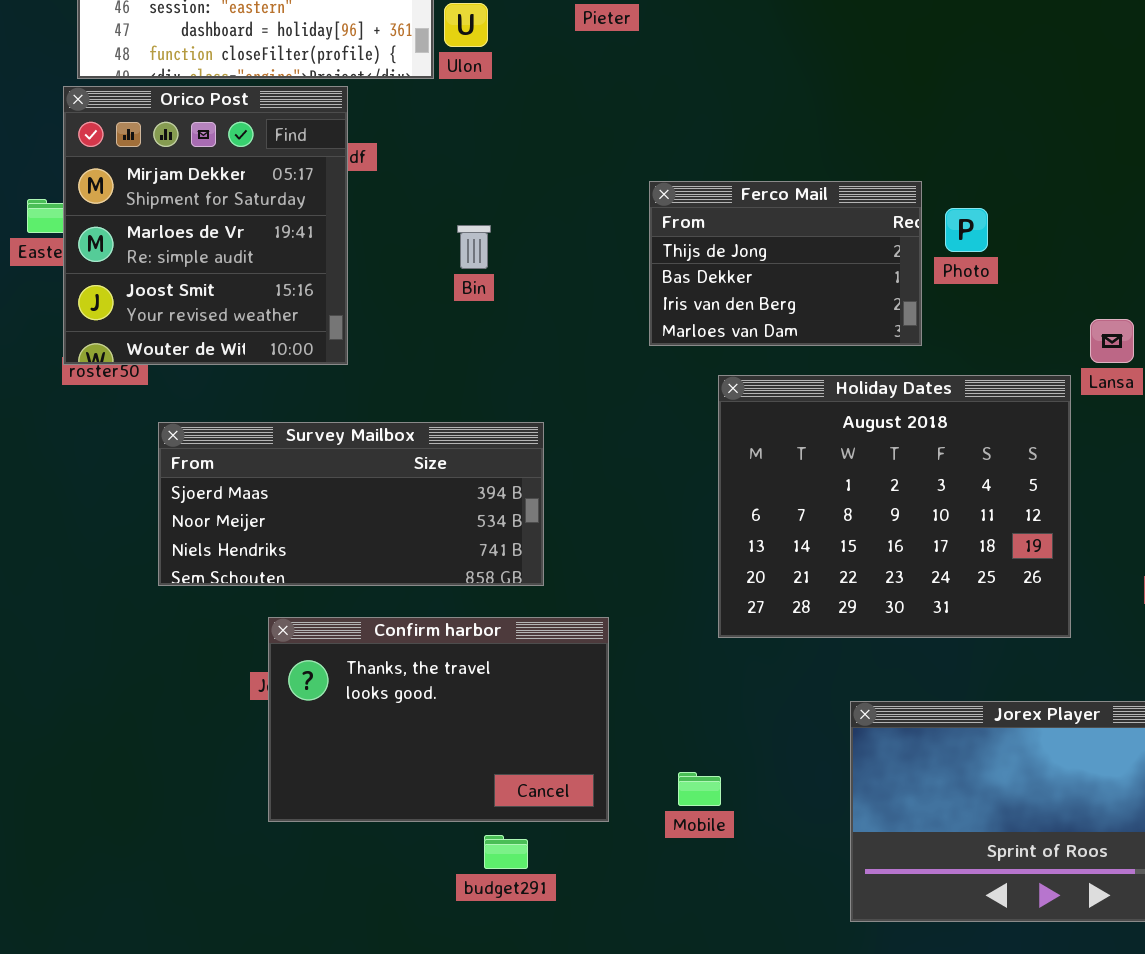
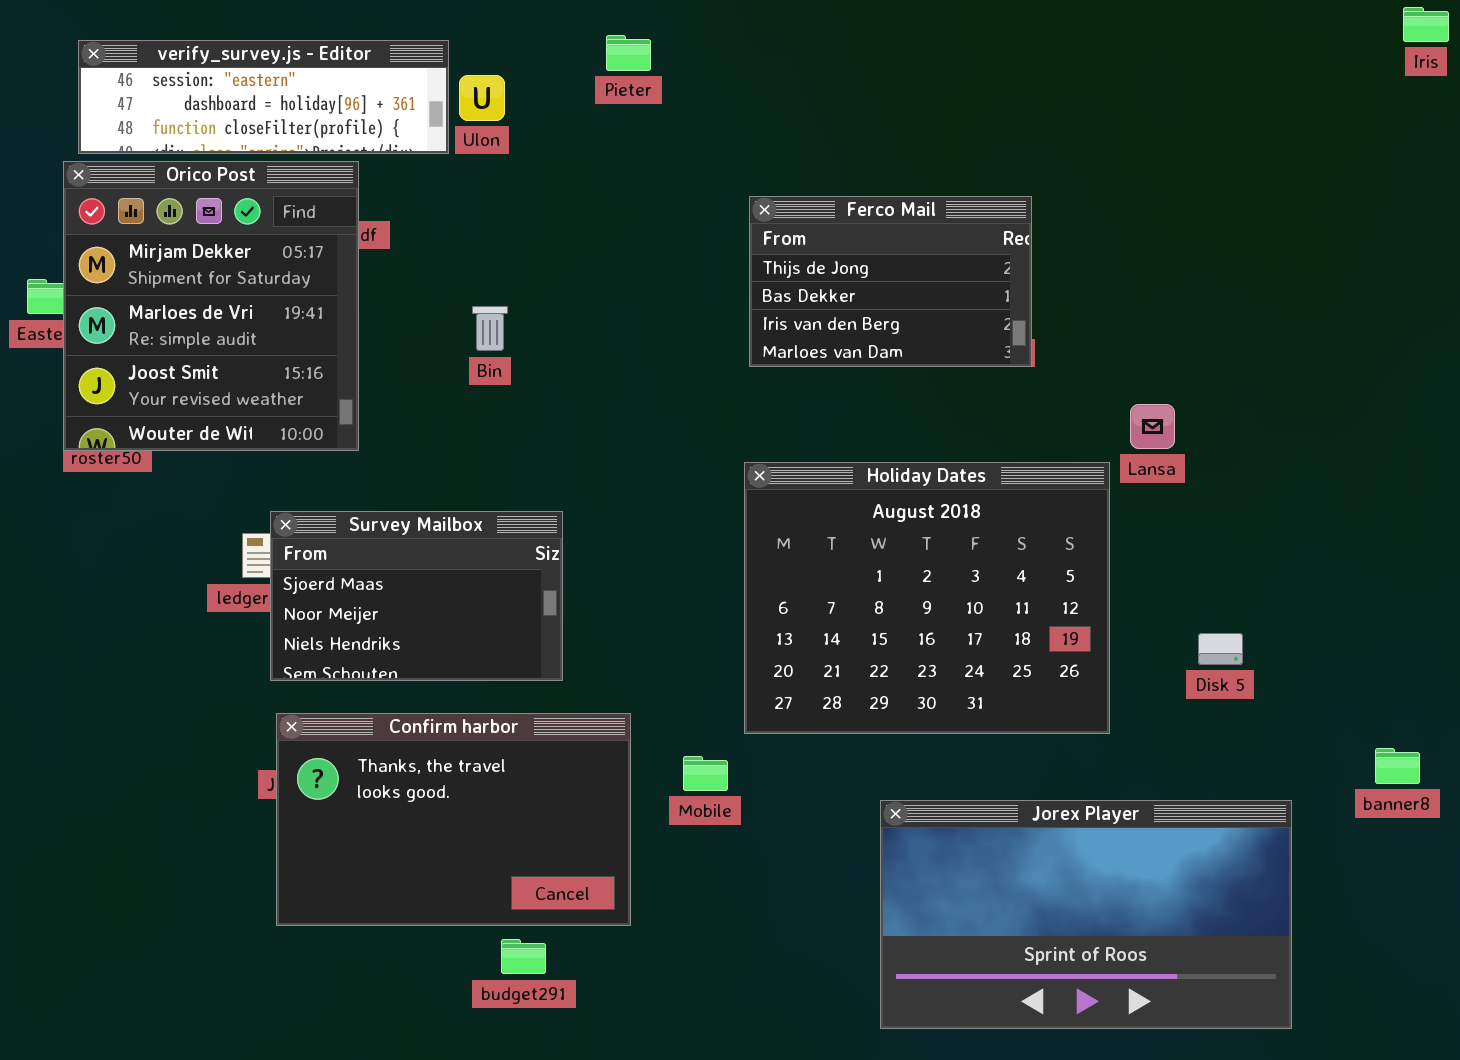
Ferco Mail: [649,181,922,346] -> [749,196,1032,367], moved
Survey Mailbox: [158,422,544,586] -> [270,511,563,681], resized
Mobile: [678,772,721,806] -> [683,756,728,791], moved

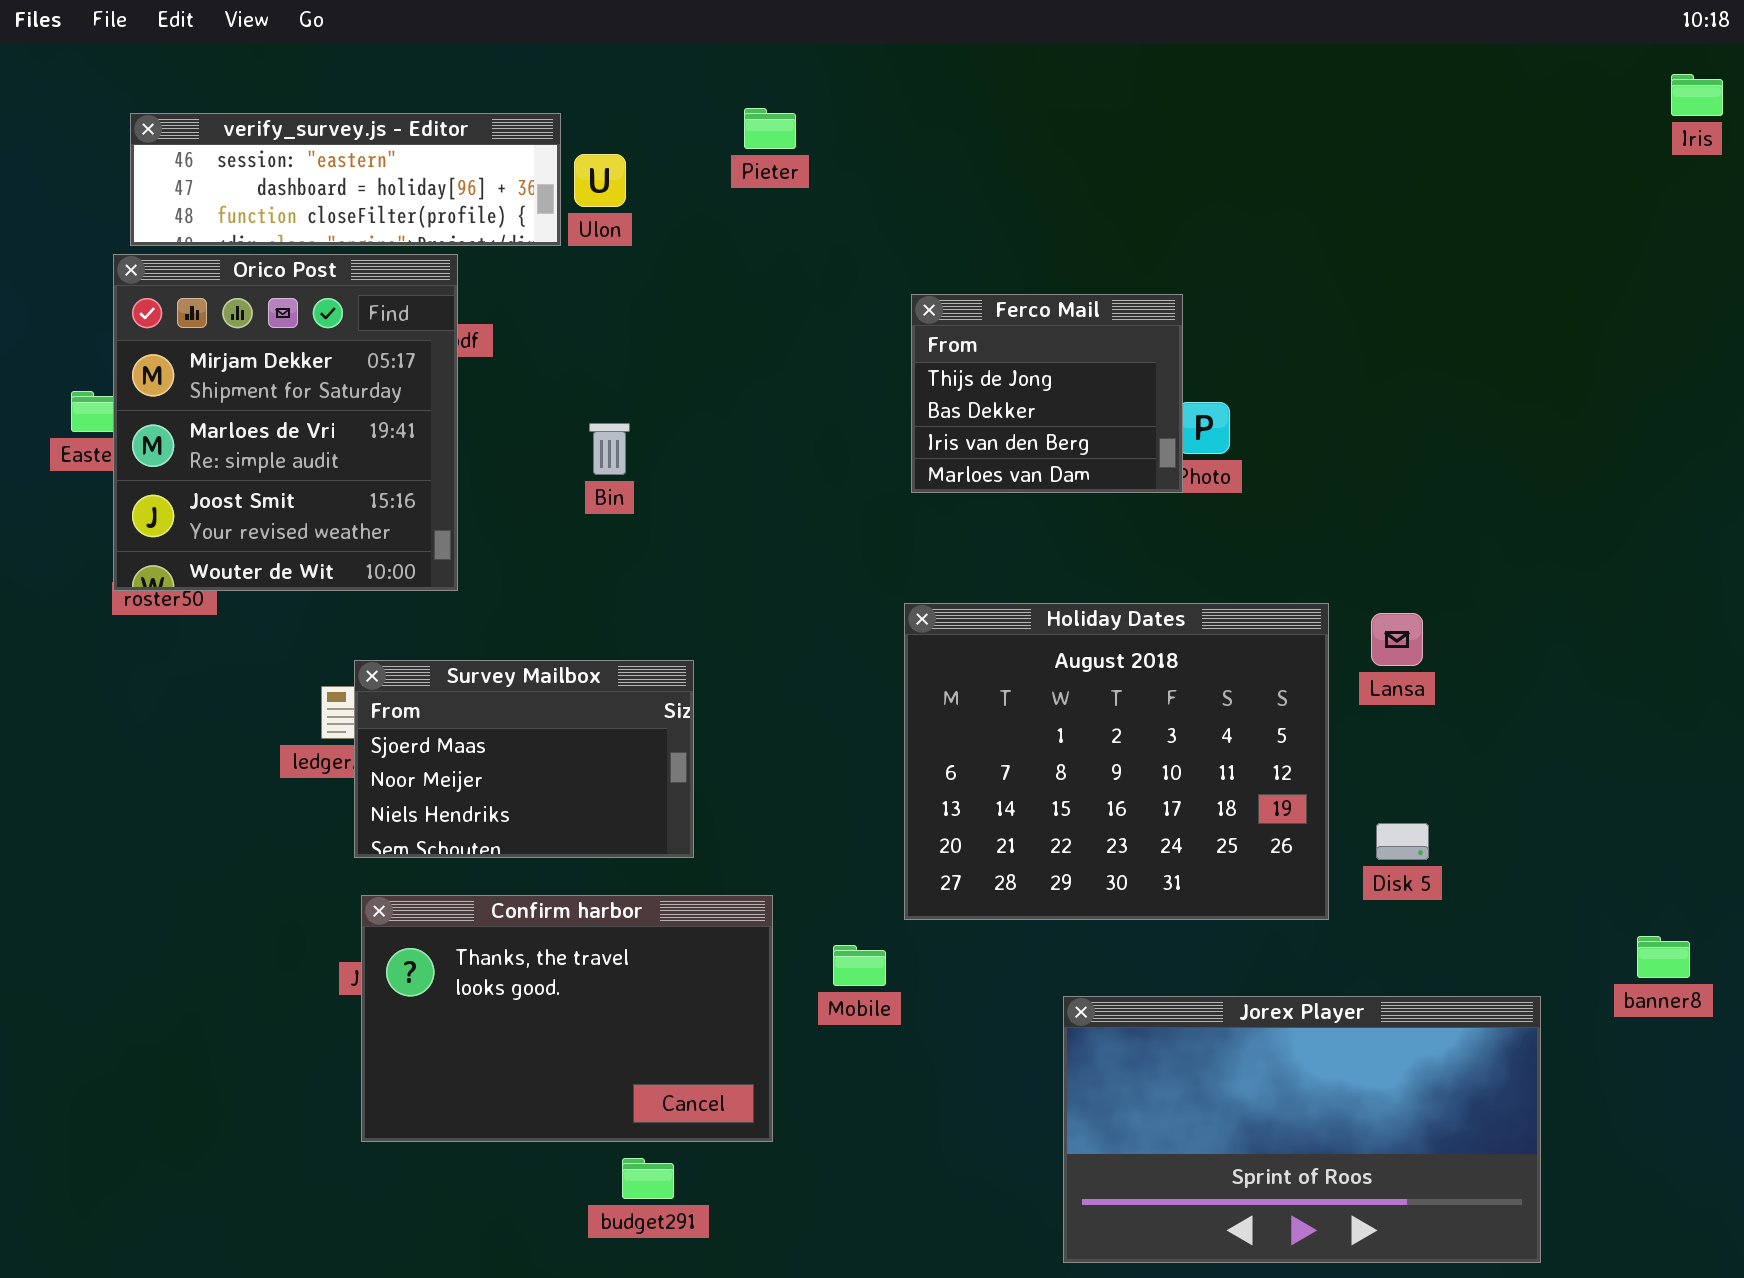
Ferco Mail: [749,196,1032,367] -> [911,294,1183,493], resized
Lansa: [1130,404,1175,449] -> [1371,613,1423,666], moved
Disk 5: [1198,633,1243,665] -> [1376,823,1429,860], moved

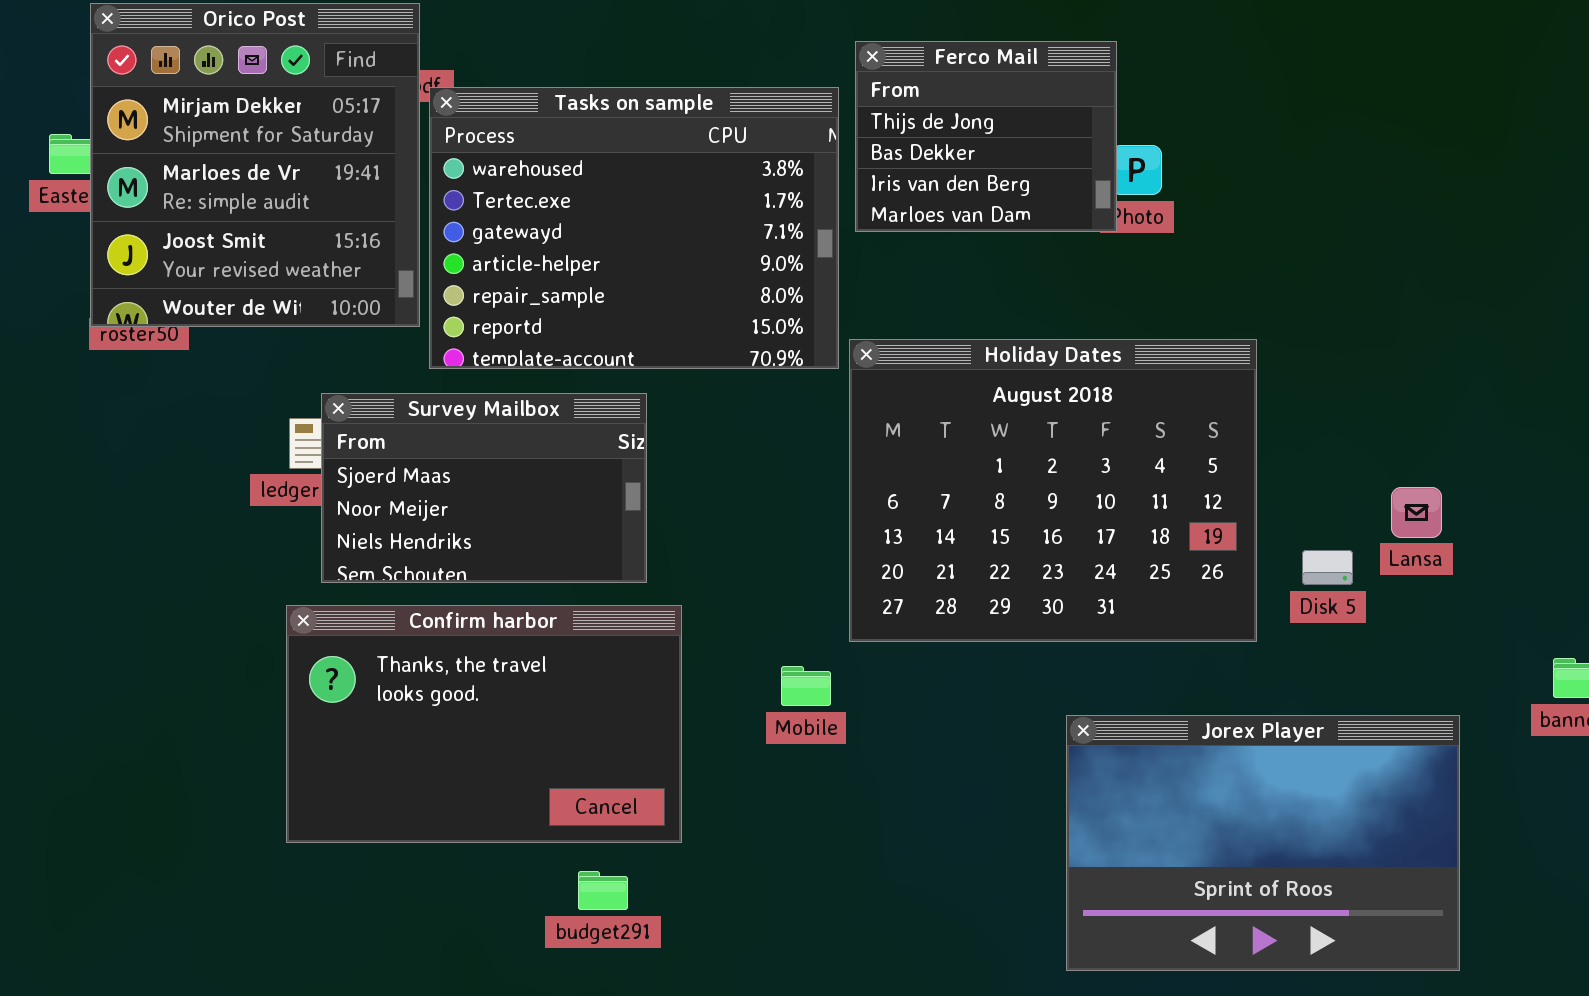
Tasks on sample: none -> [429,87,839,369], opened
Lansa: [1371,613,1423,666] -> [1391,487,1442,538], moved
Confirm harbor: [361,895,773,1142] -> [286,605,682,843], moved
Jorex Player: [1063,996,1541,1263] -> [1066,715,1460,971], resized

